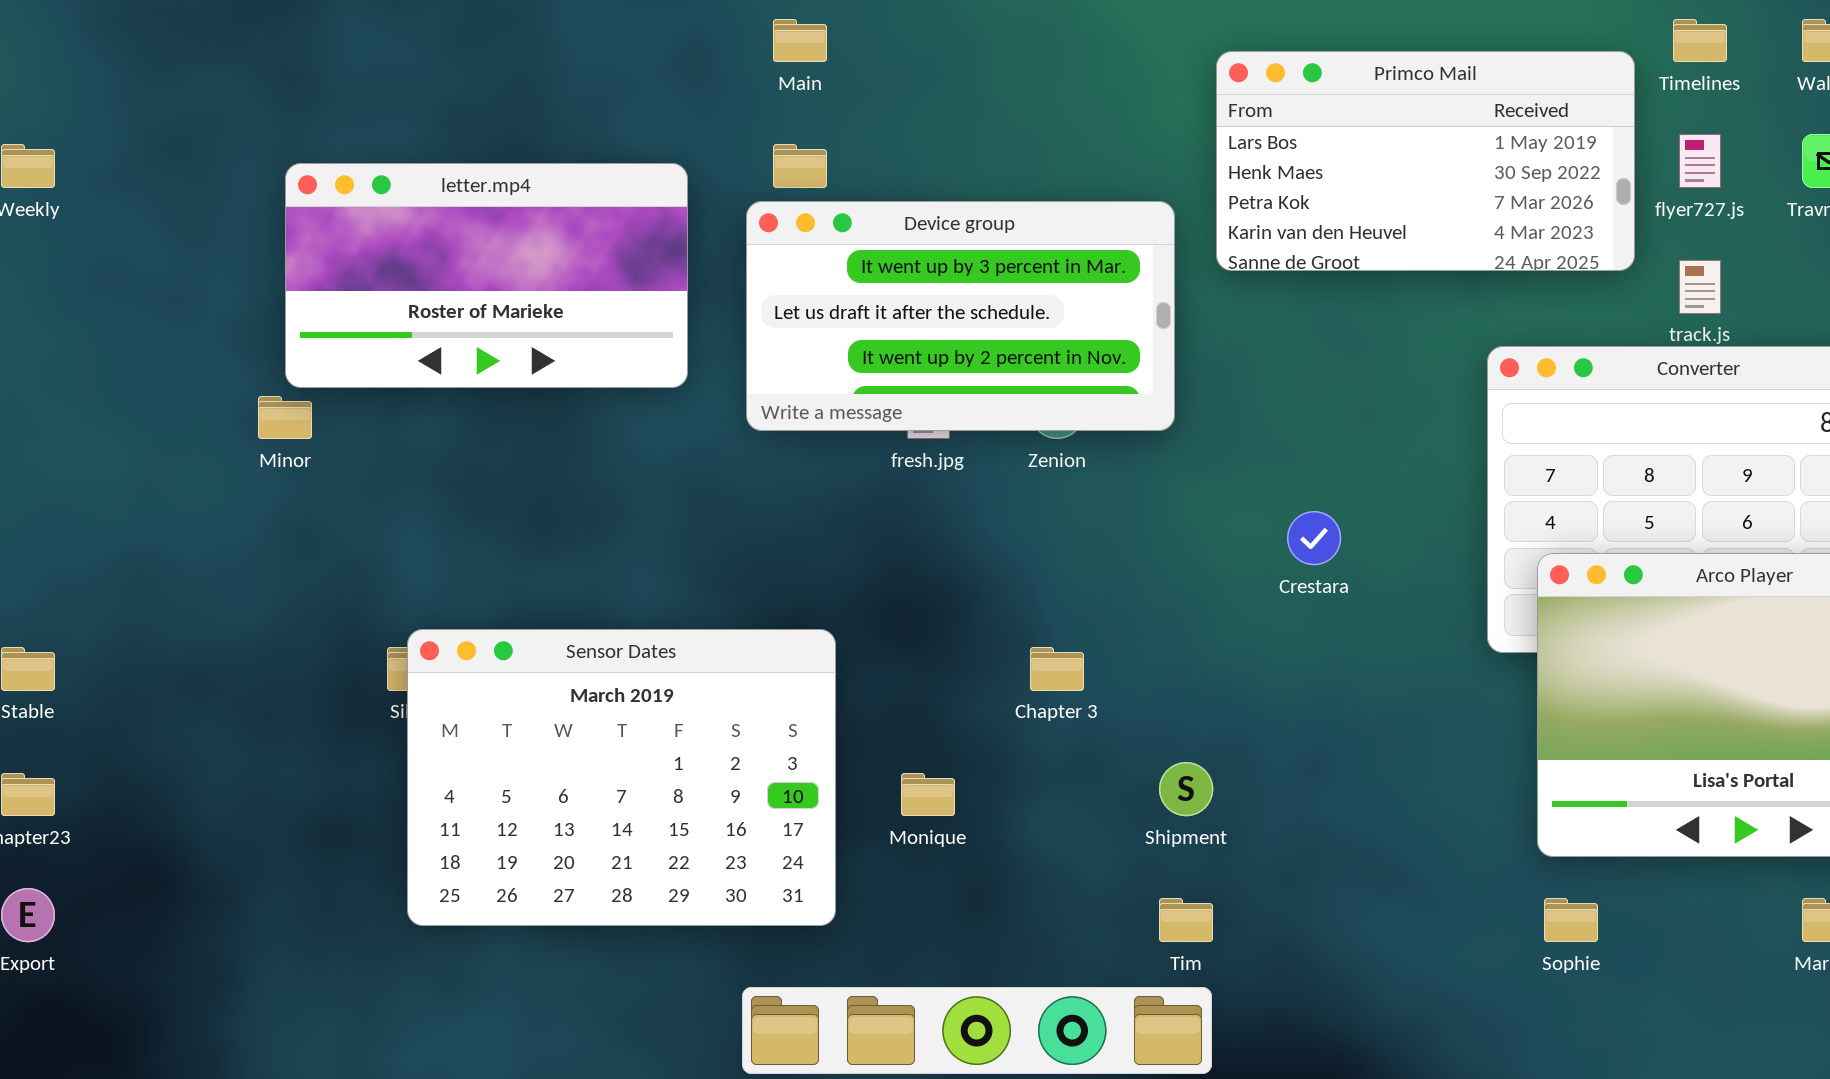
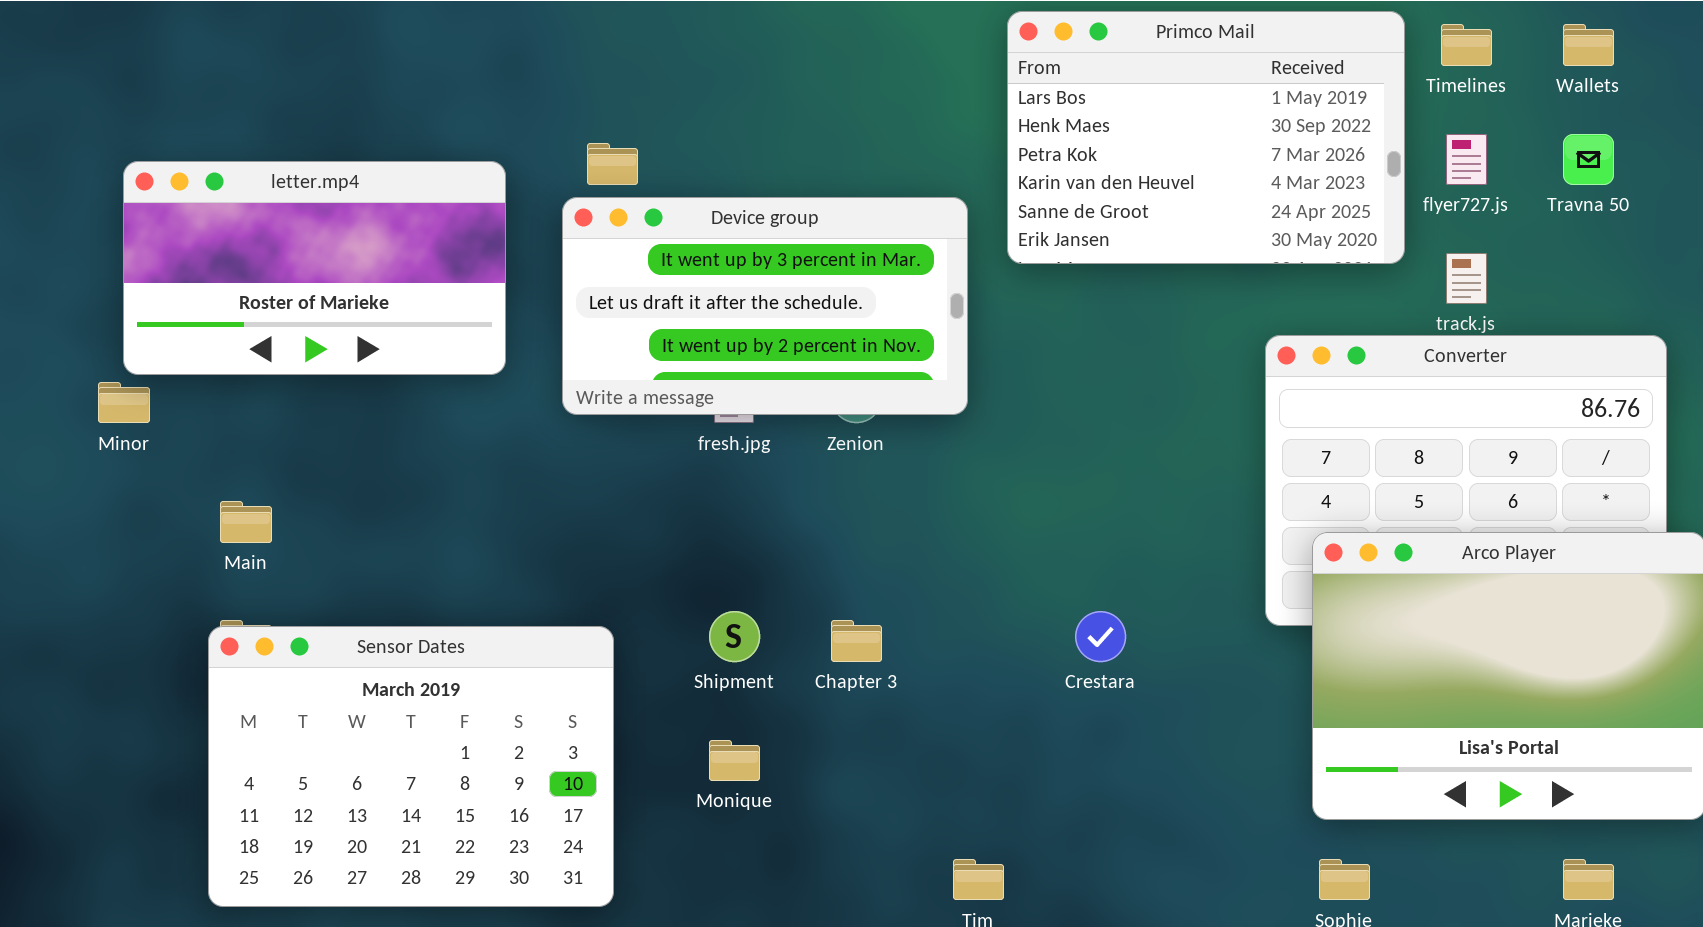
Main: [773,19,827,62] -> [220,501,272,543], moved
Primco Mail: [1216,51,1635,271] -> [1007,11,1405,264], resized
Crestara: [1287,511,1341,565] -> [1075,611,1126,662], moved
Sensor Dates: [407,629,836,926] -> [208,626,614,907], moved
Shipment: [1159,762,1213,816] -> [709,611,760,662], moved

